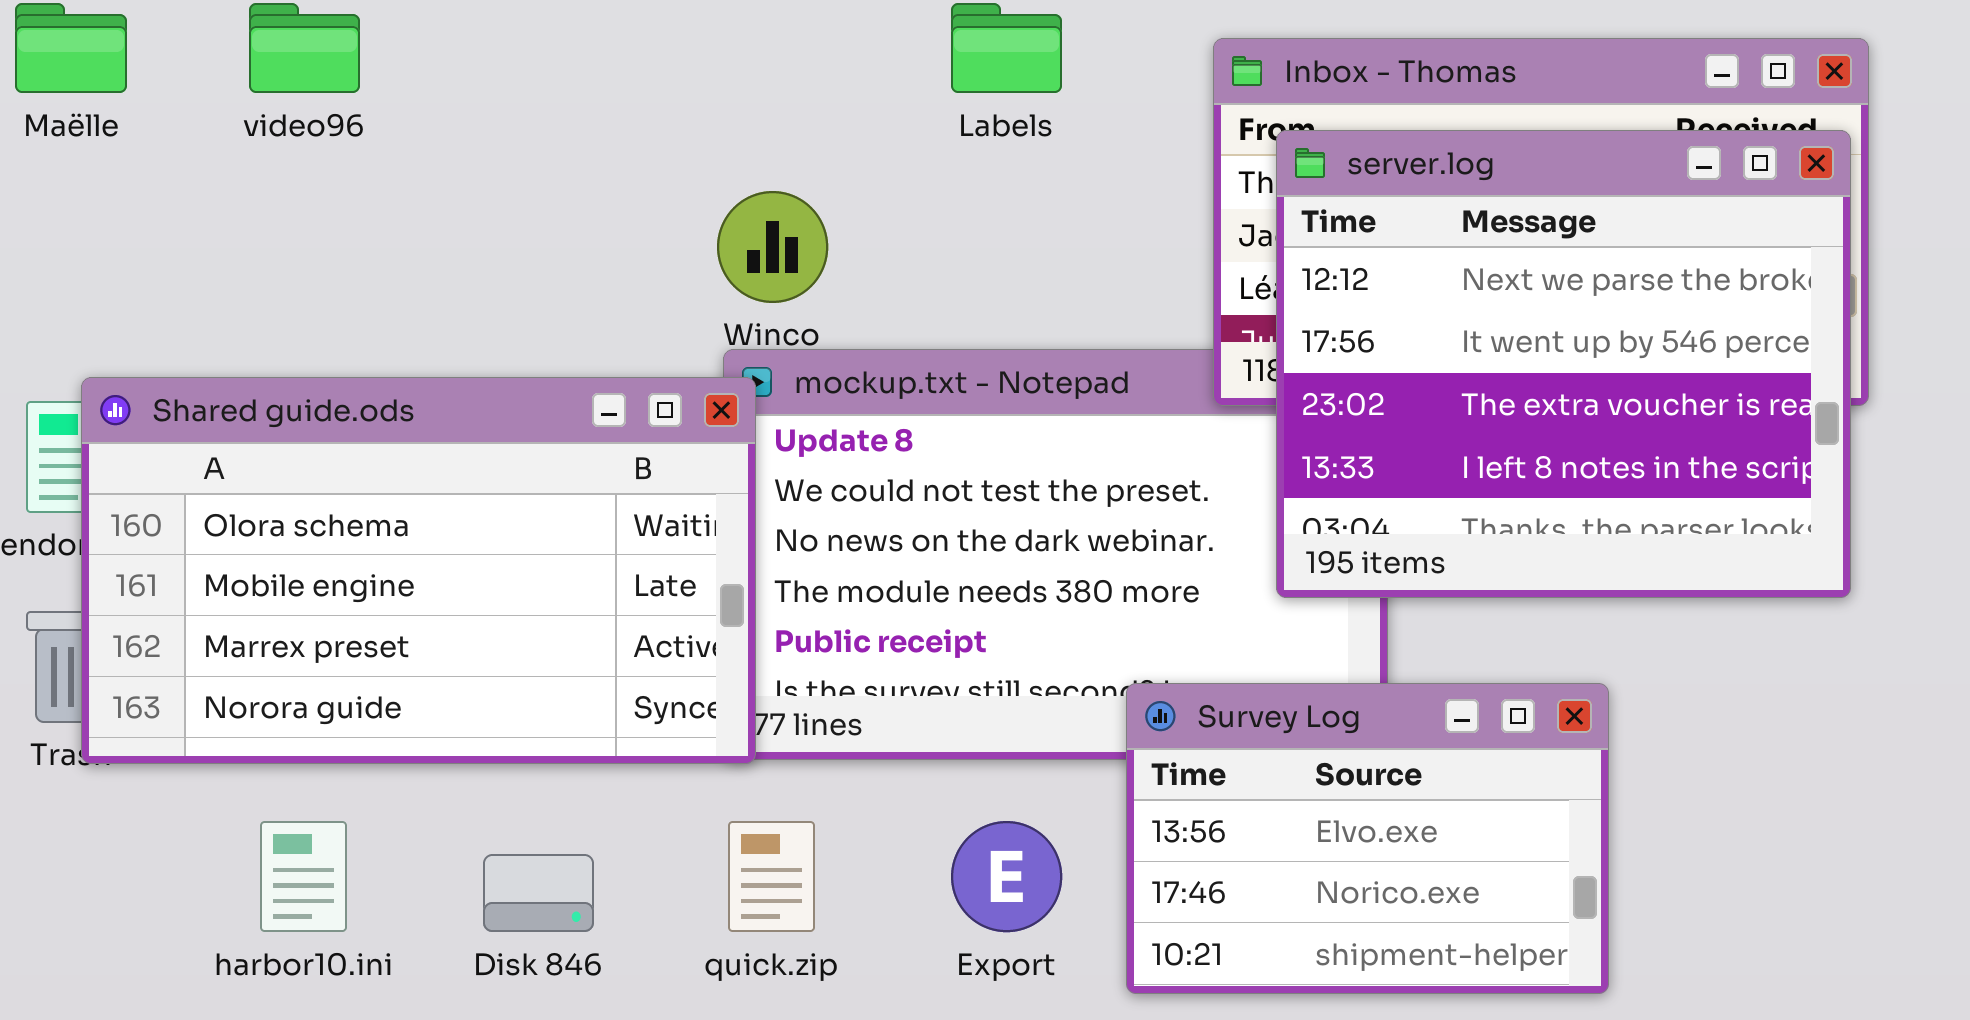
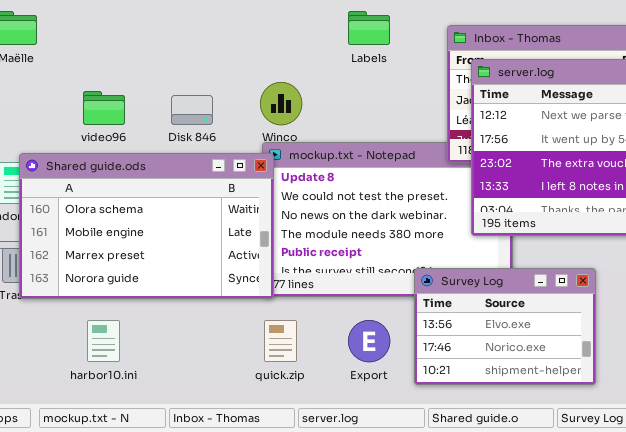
video96: [249,3,360,93] -> [83,91,125,125], moved
Disk 846: [483,854,594,932] -> [171,95,213,125], moved

